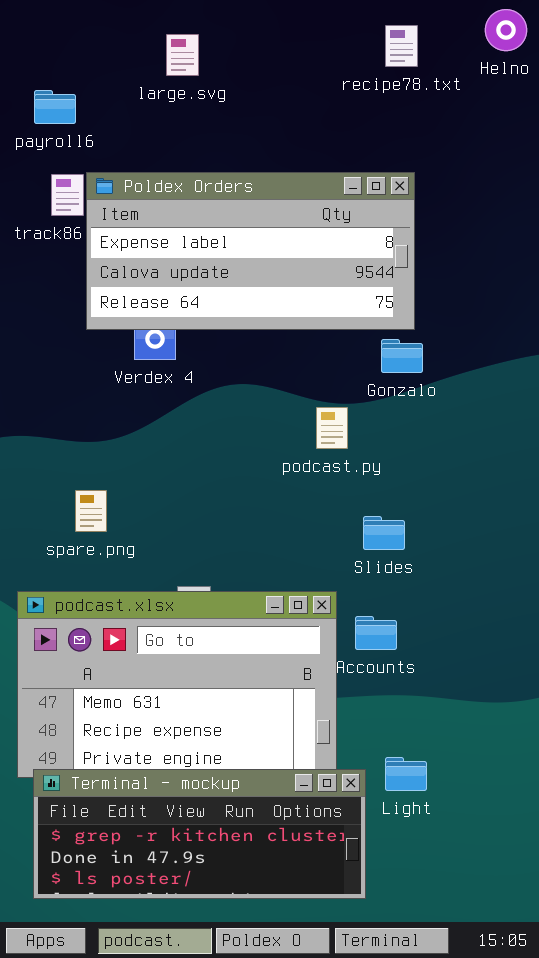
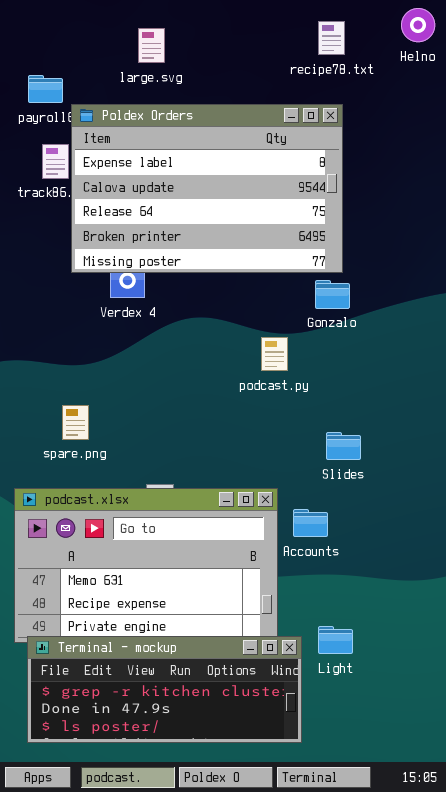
Poldex Orders: [86,172,415,330] -> [71,104,343,273], resized
Slides: [363,516,405,550] -> [326,432,361,460], moved

